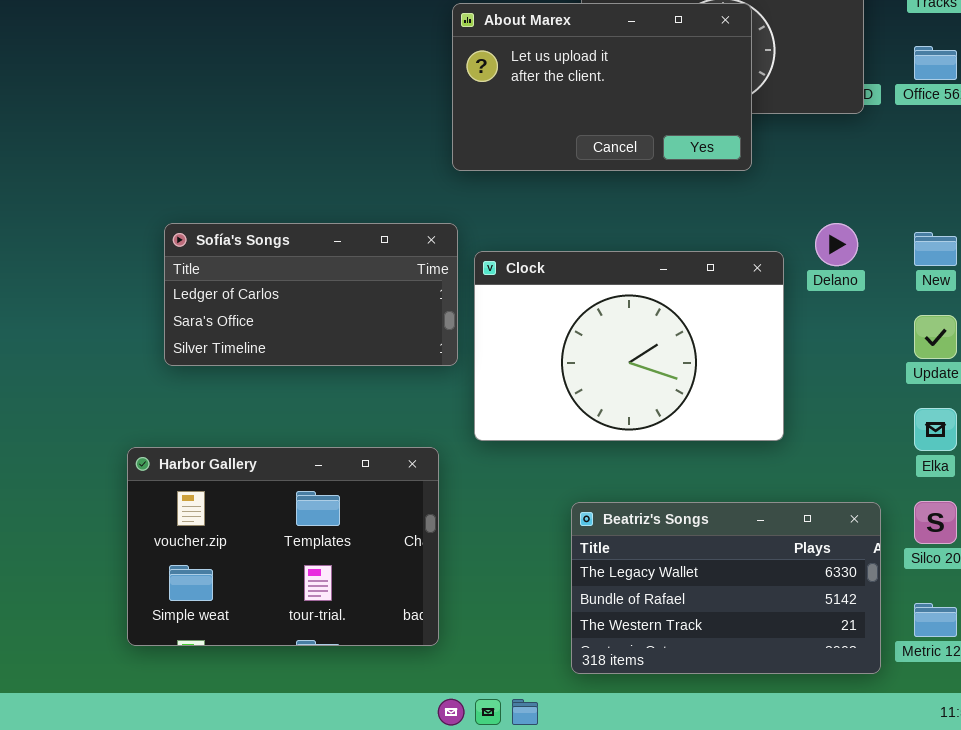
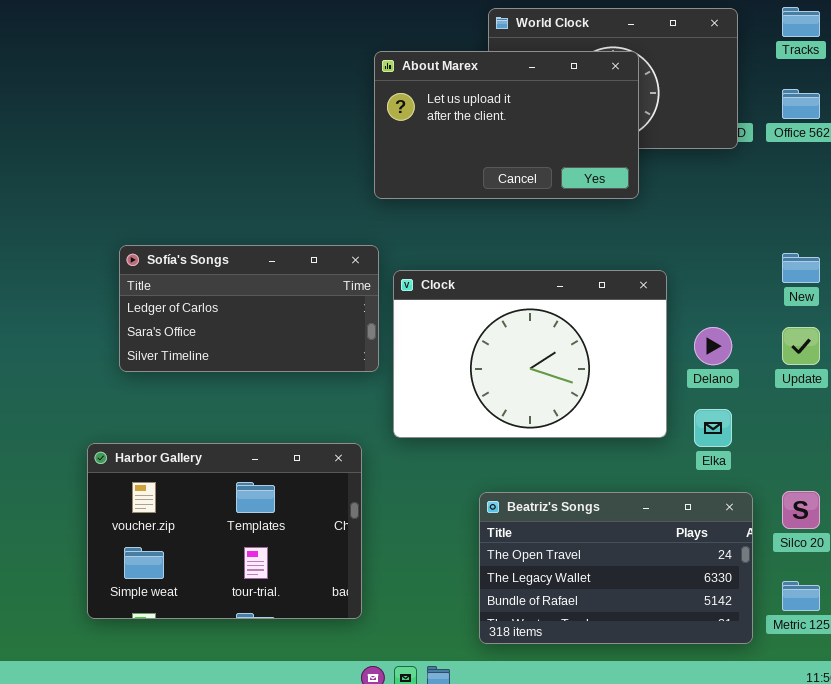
Delano: [815,223,858,266] -> [694,327,732,365], moved
Elka: [914,408,957,451] -> [694,409,732,447], moved
Beatriz's Songs: [571,502,881,674] -> [479,492,753,644], scrolled up 1 row

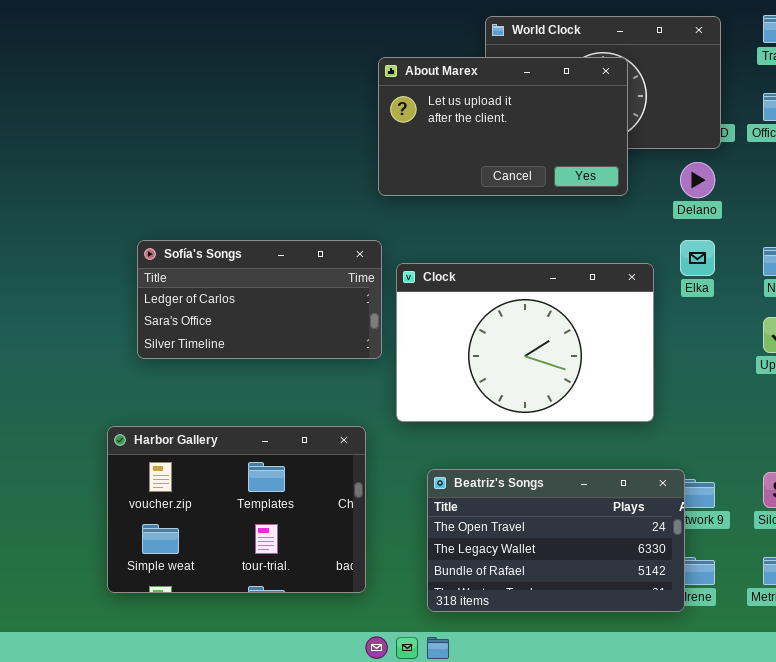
Delano: [694,327,732,365] -> [680,162,715,198], moved
Elka: [694,409,732,447] -> [680,240,715,276], moved
Beatriz's Songs: [479,492,753,644] -> [427,469,685,612], moved

